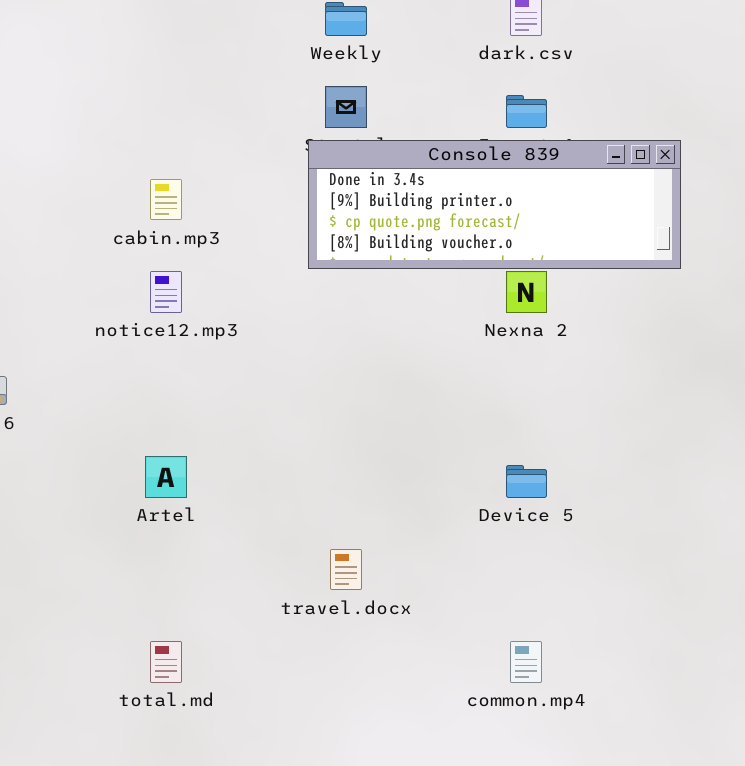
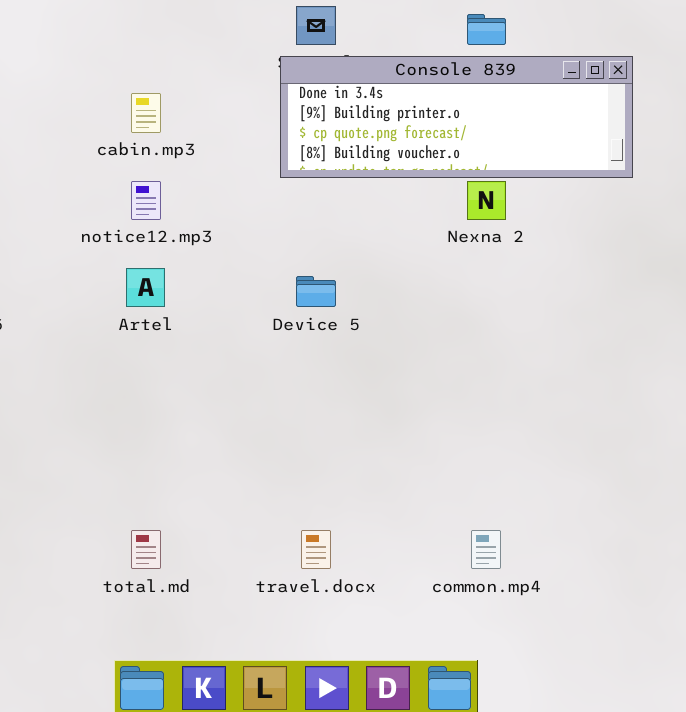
Artel: [145,456,187,498] -> [126,268,165,307], moved
Device 5: [506,465,547,498] -> [296,276,336,307], moved
travel.docx: [330,549,362,590] -> [301,530,331,569], moved

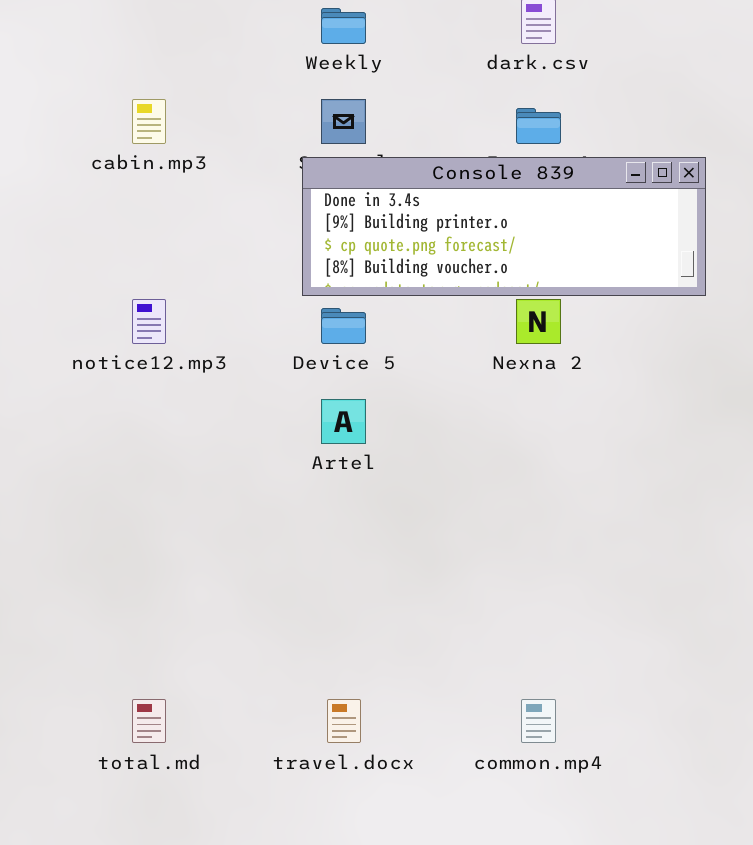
cabin.mp3: [131,93,161,133] -> [132,99,166,144], moved
Artel: [126,268,165,307] -> [321,399,366,444], moved
Device 5: [296,276,336,307] -> [321,308,366,344], moved

